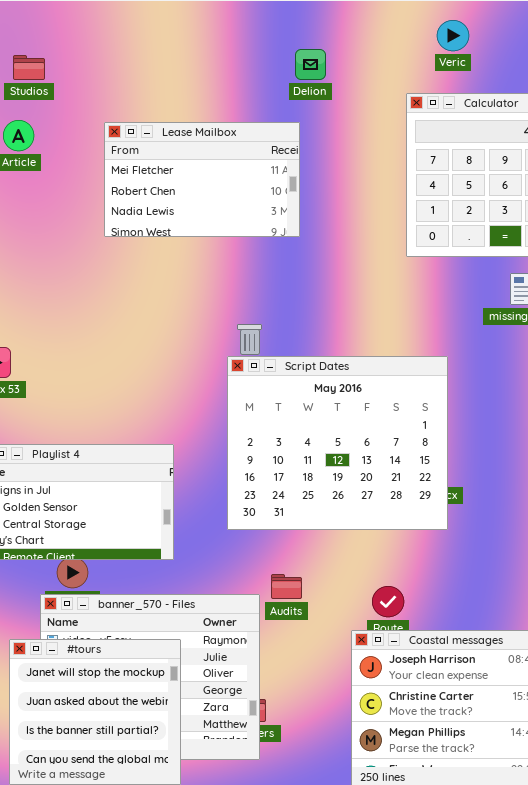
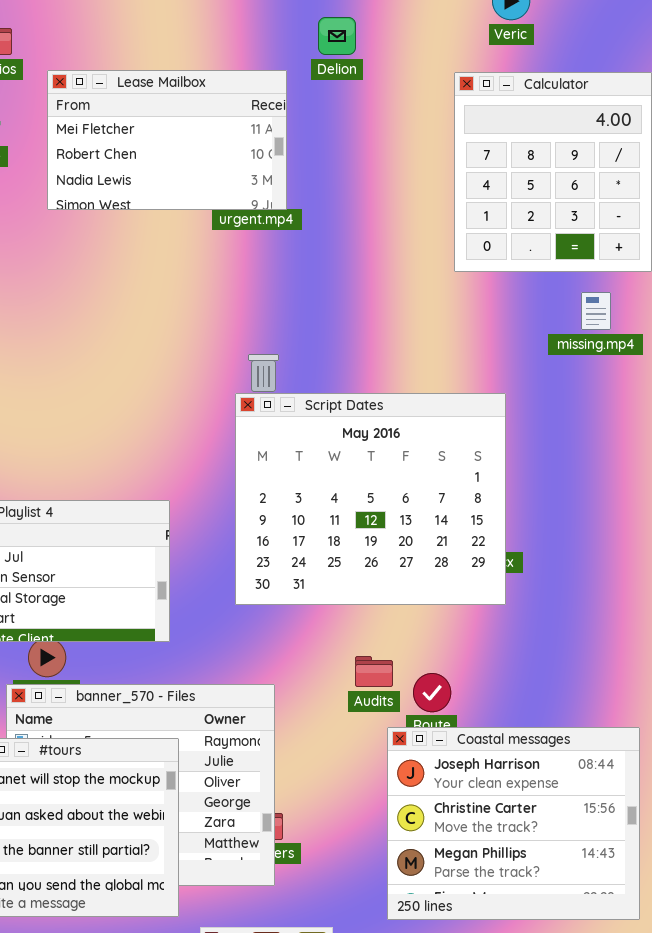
Lease Mailbox: [104,122,300,237] -> [47,70,287,210], moved
Audits: [271,574,302,599] -> [355,656,393,687], moved

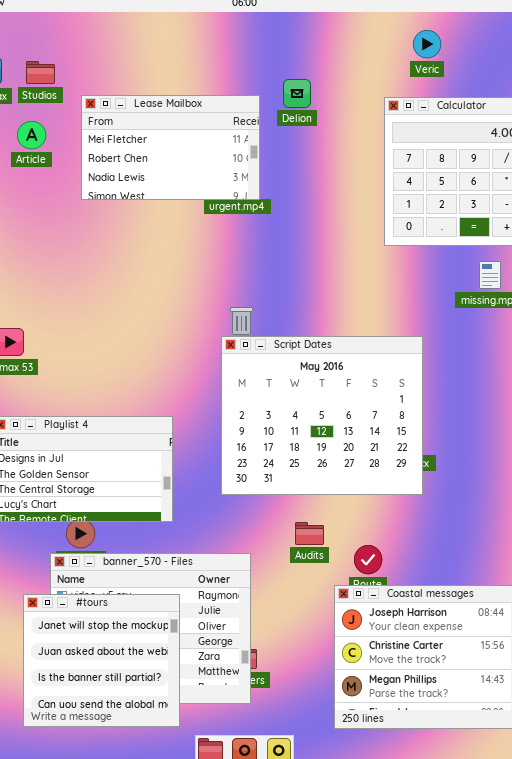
Delion: [318,17,356,55] -> [283,79,311,108], moved
Audits: [355,656,393,687] -> [295,522,324,545], moved

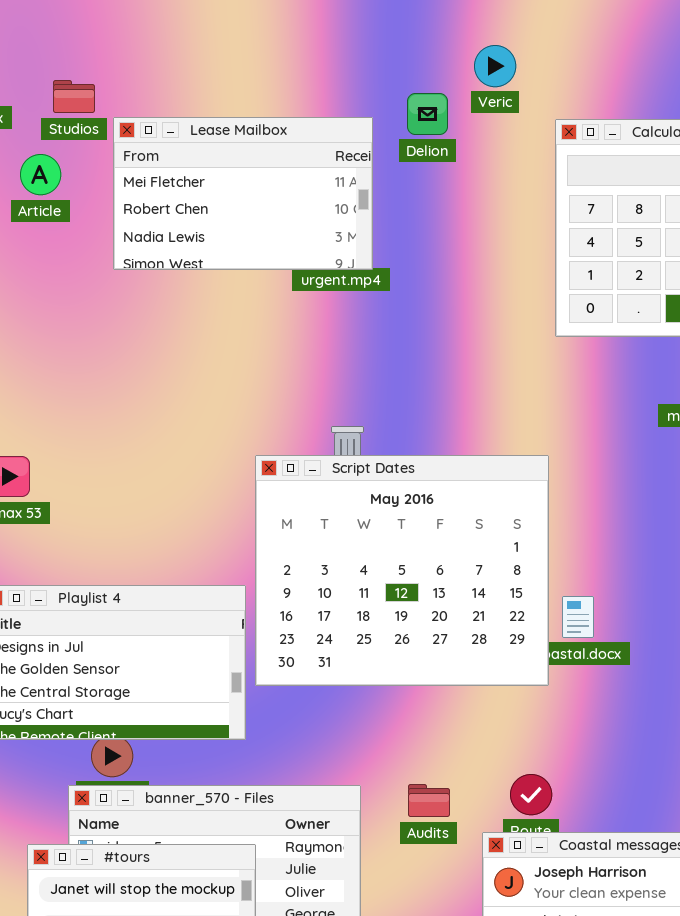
Veric: [413,30,441,58] -> [474,45,516,87], moved
Studios: [26,61,55,84] -> [53,80,95,113], moved
Script Dates: [221,336,423,495] -> [255,455,549,686], moved
Audits: [295,522,324,545] -> [408,784,450,817], moved

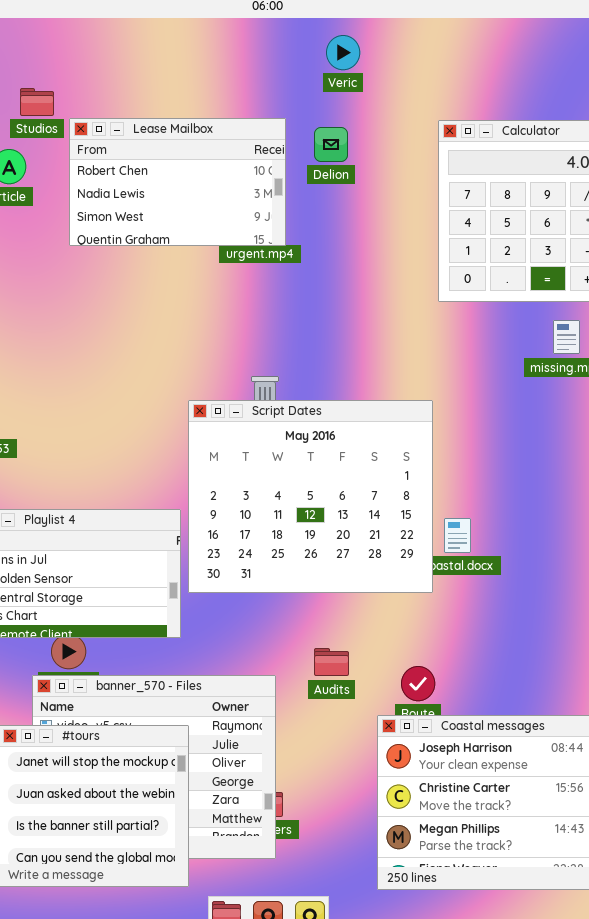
Veric: [474,45,516,87] -> [326,35,360,70], moved
Delion: [407,93,448,135] -> [314,127,348,162], moved
Lease Mailbox: [113,117,373,270] -> [69,118,286,246], scrolled down 1 row
Audits: [408,784,450,817] -> [314,648,349,676], moved

